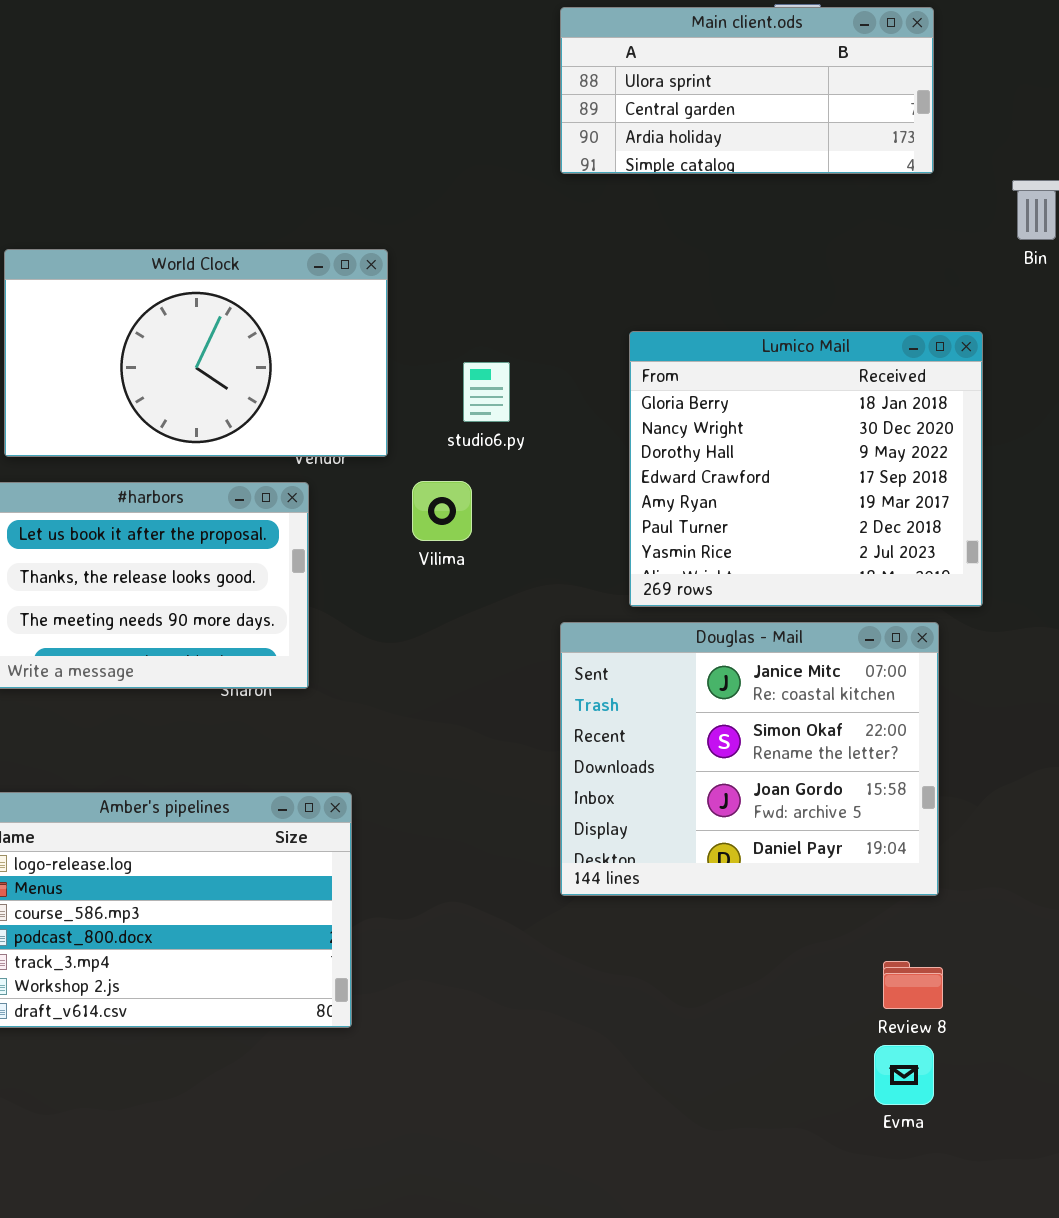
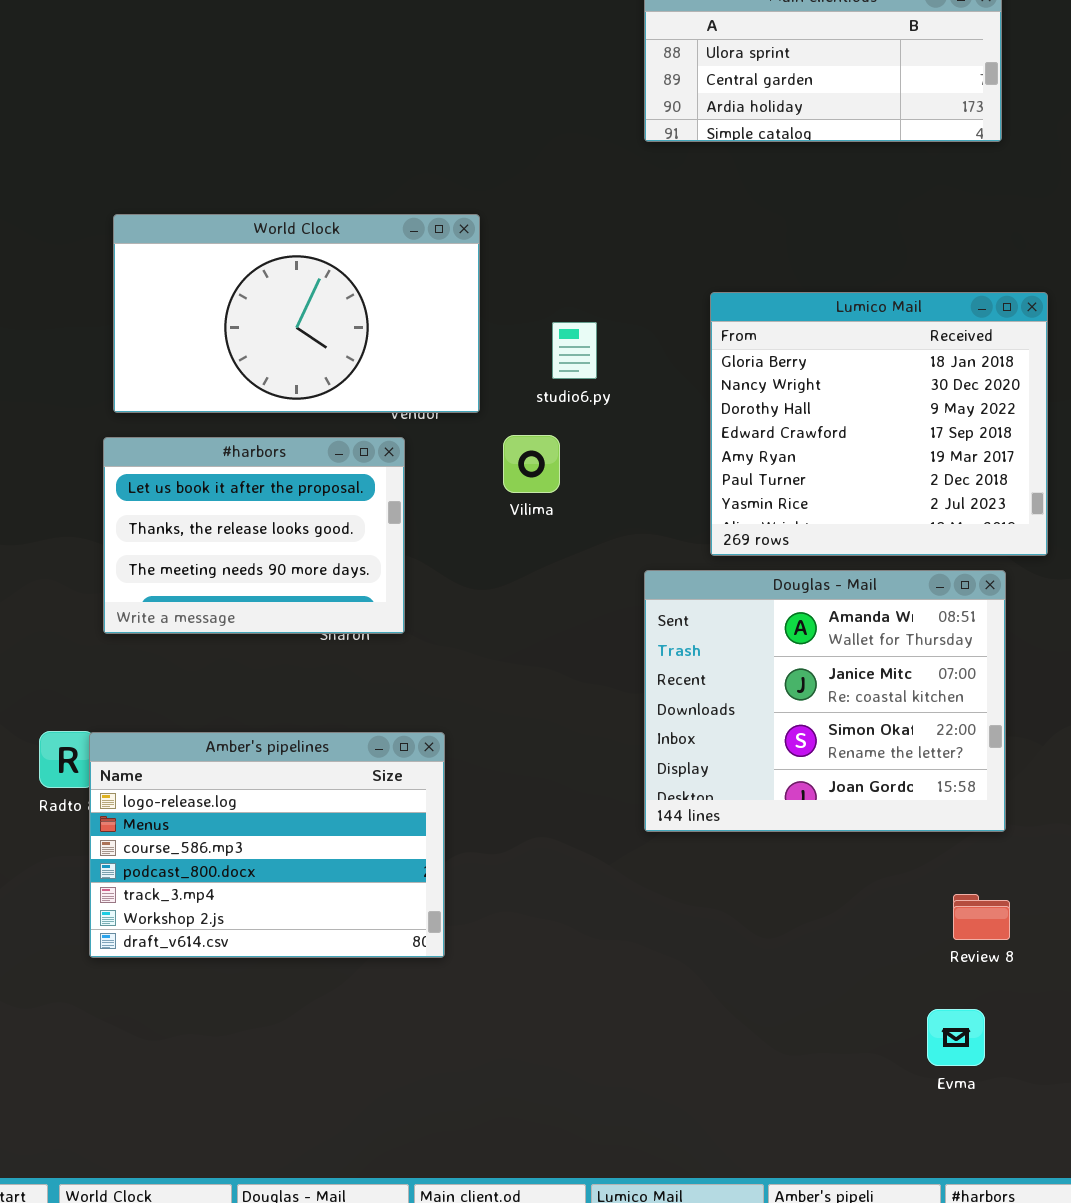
Douglas - Mail: [560,622,939,896] -> [644,570,1006,832], scrolled up 1 row
Evma: [874,1045,934,1105] -> [927,1009,985,1066], moved

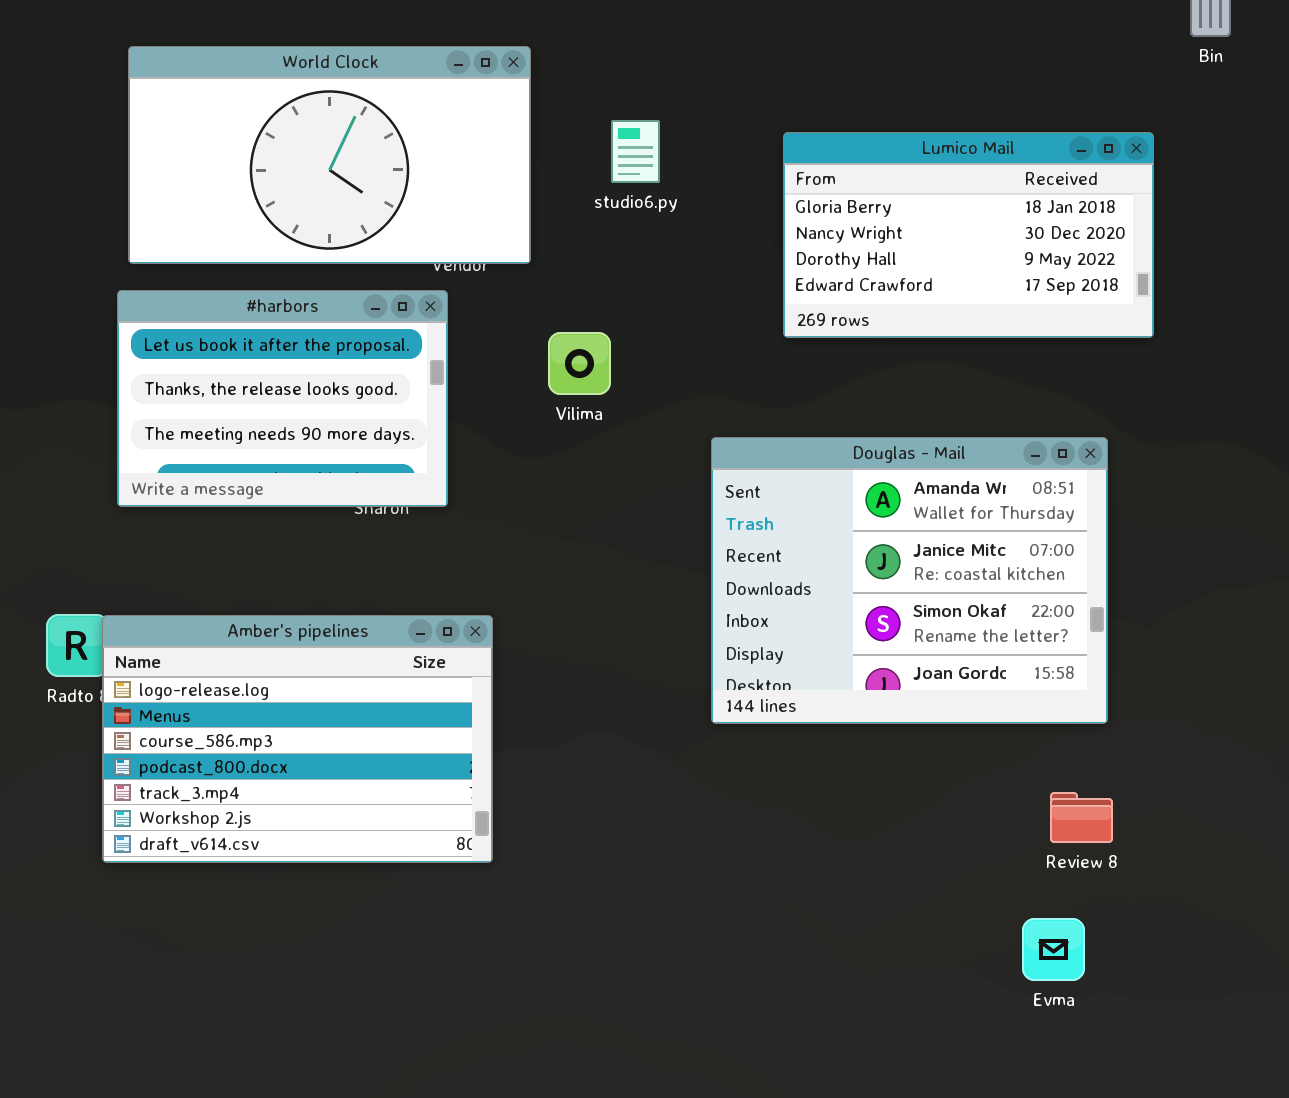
Lumico Mail: [710,292,1048,556] -> [783,132,1154,338], resized
studio6.py: [552,322,597,379] -> [611,120,660,183], moved
Vilima: [503,435,560,493] -> [548,332,611,395], moved

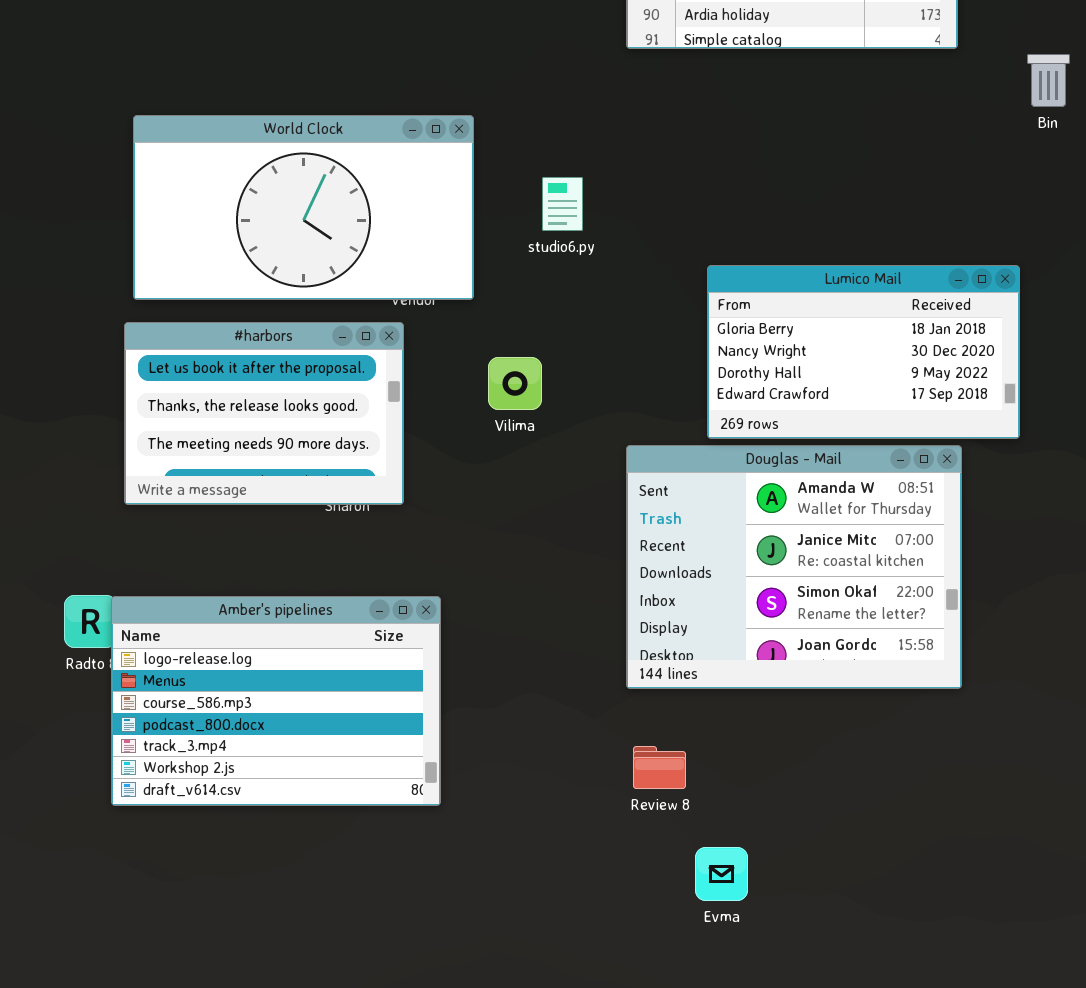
Lumico Mail: [783,132,1154,338] -> [707,265,1020,439], moved
Review 8: [1050,792,1113,843] -> [633,746,686,789], moved
Evma: [1022,918,1085,981] -> [695,847,748,901], moved

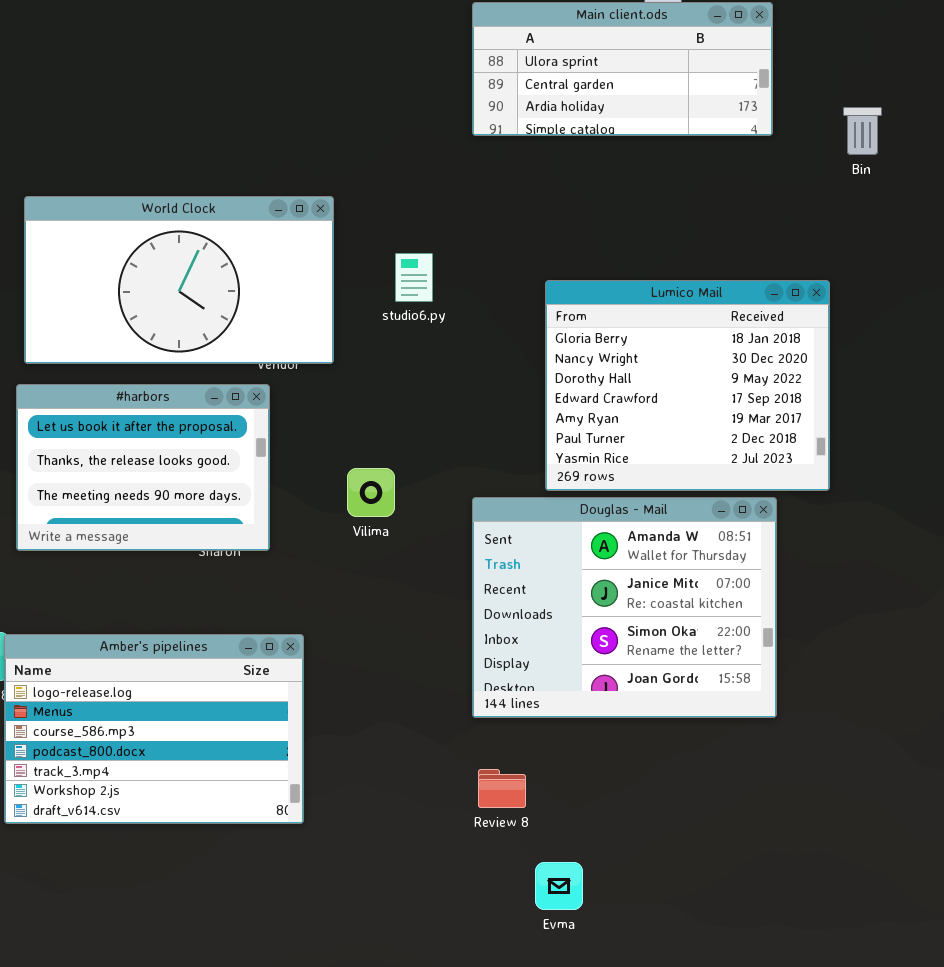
Bin: [1027,54,1070,107] -> [843,107,882,155], moved
Lumico Mail: [707,265,1020,439] -> [545,280,830,491], resized
Vilima: [488,357,542,410] -> [347,468,395,517], moved

